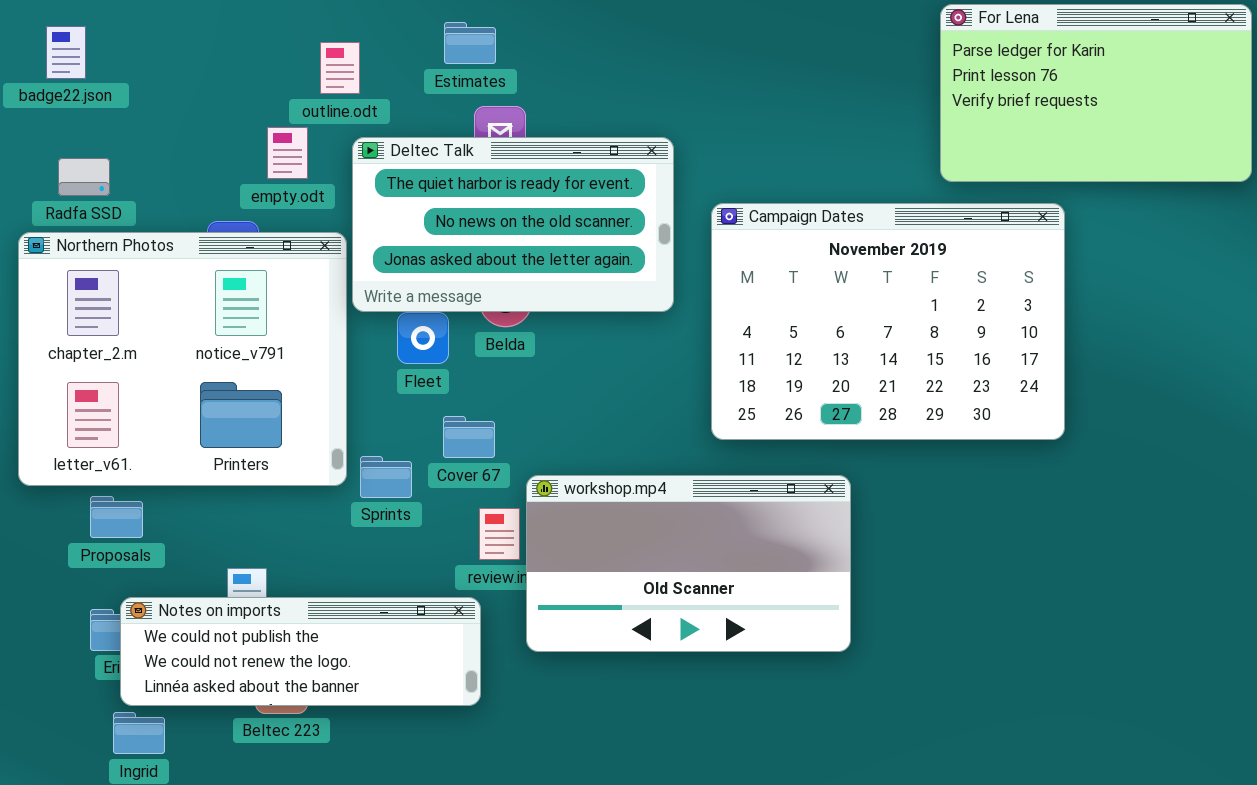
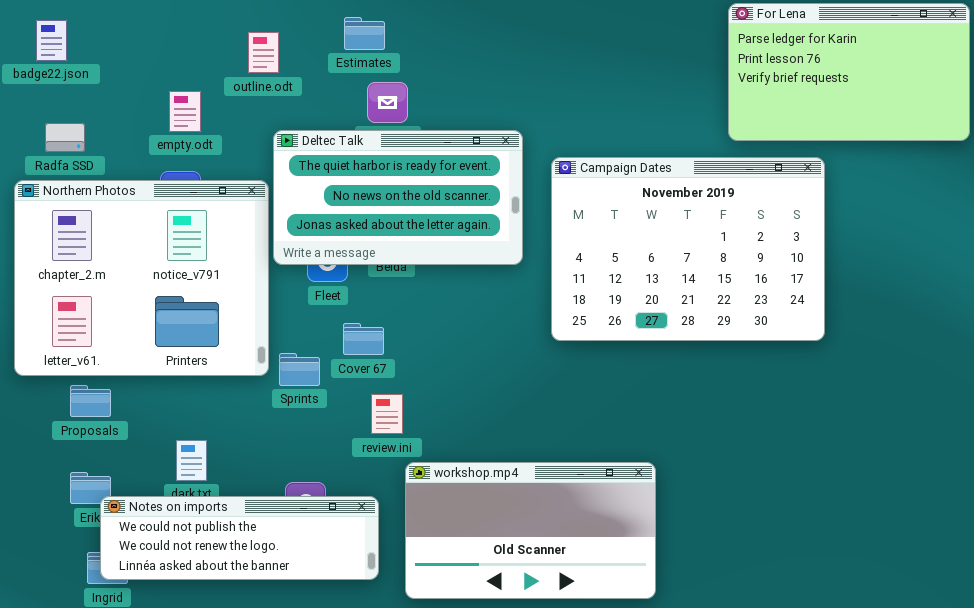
empty.odt: [267,127,308,179] -> [169,91,201,132], moved
Deltec Talk: [352,137,674,312] -> [273,130,523,265], moved
workshop.mp4: [526,475,851,652] -> [405,462,656,599], moved
Notes on imports: [120,597,481,706] -> [100,496,379,580], moved

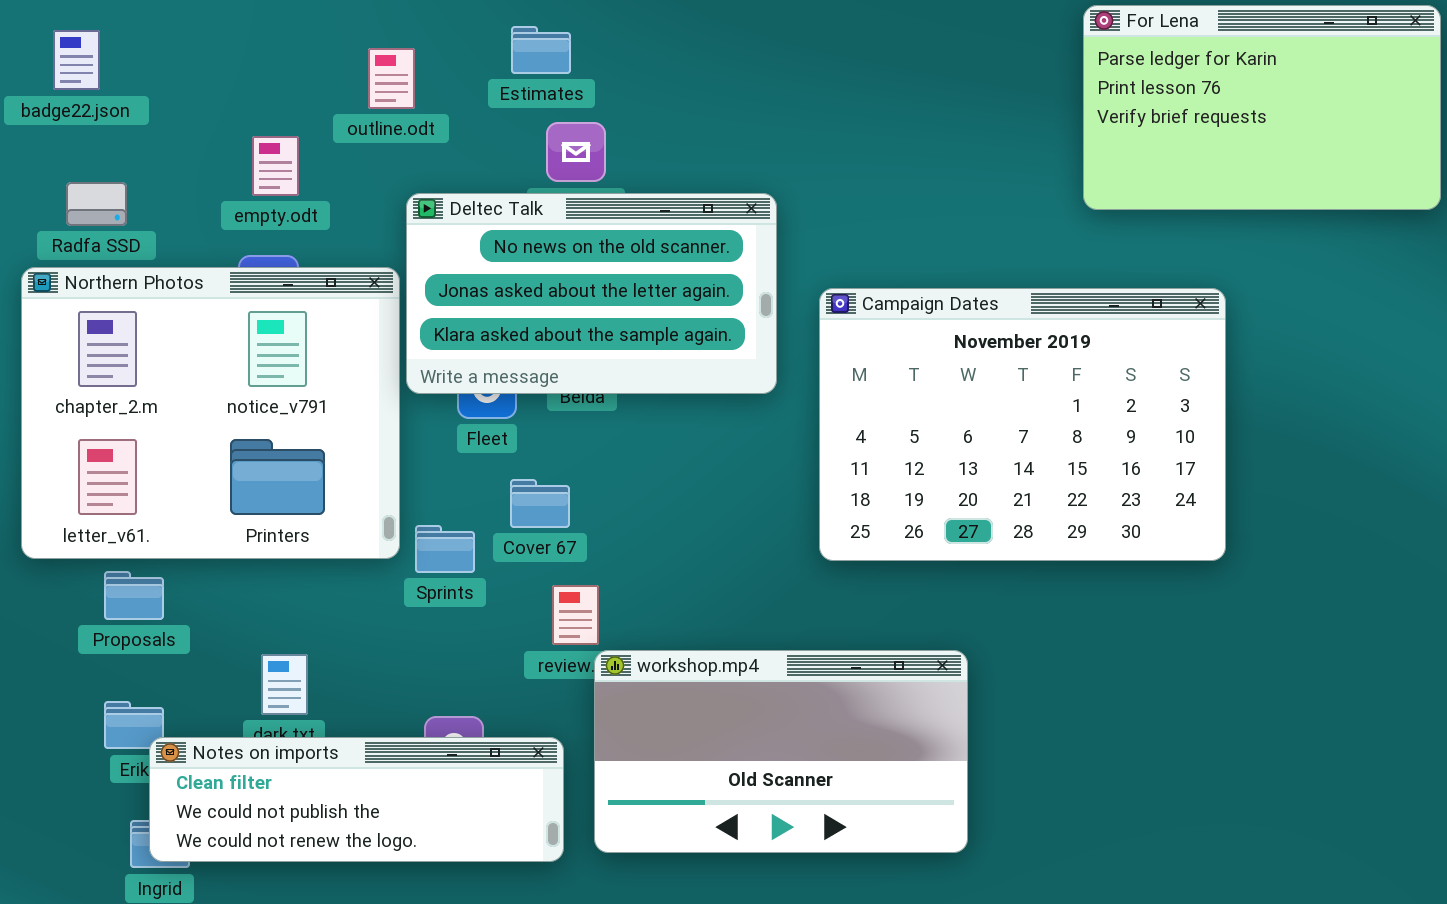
Deltec Talk: [273,130,523,265] -> [406,193,777,394], scrolled down 1 row
Campaign Dates: [551,157,825,341] -> [819,288,1226,561], moved
workshop.mp4: [405,462,656,599] -> [594,650,968,853], moved
Notes on imports: [100,496,379,580] -> [149,737,564,862], scrolled up 1 row

